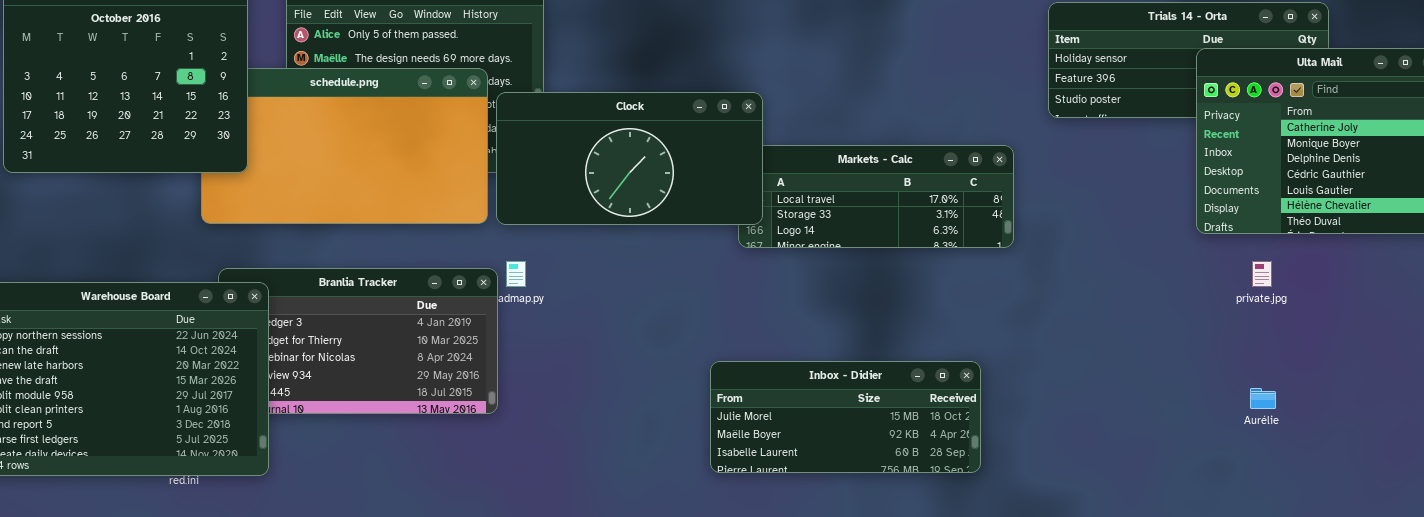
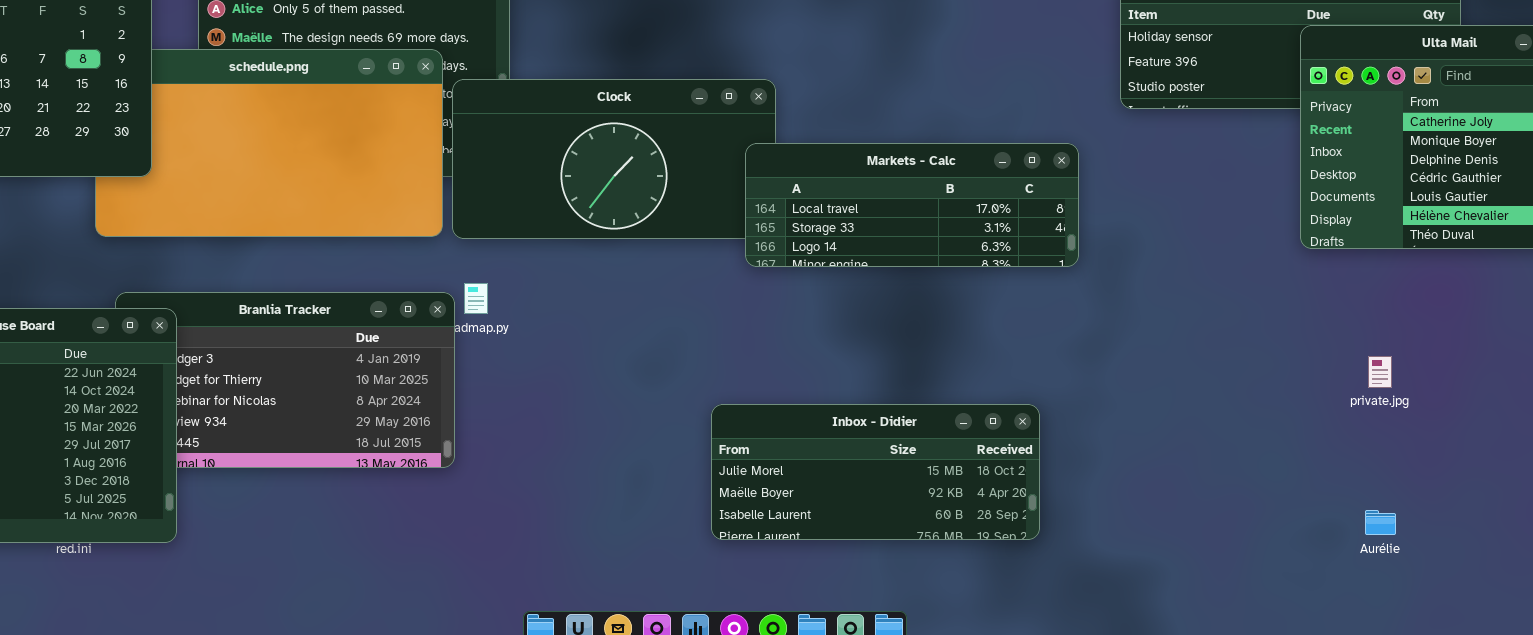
Markets - Calc: [738,145,1014,248] -> [745,143,1079,267], raised
private.jpg: [1252,261,1272,287] -> [1368,356,1392,388], moved
Aurélie: [1250,388,1276,409] -> [1365,510,1396,535], moved

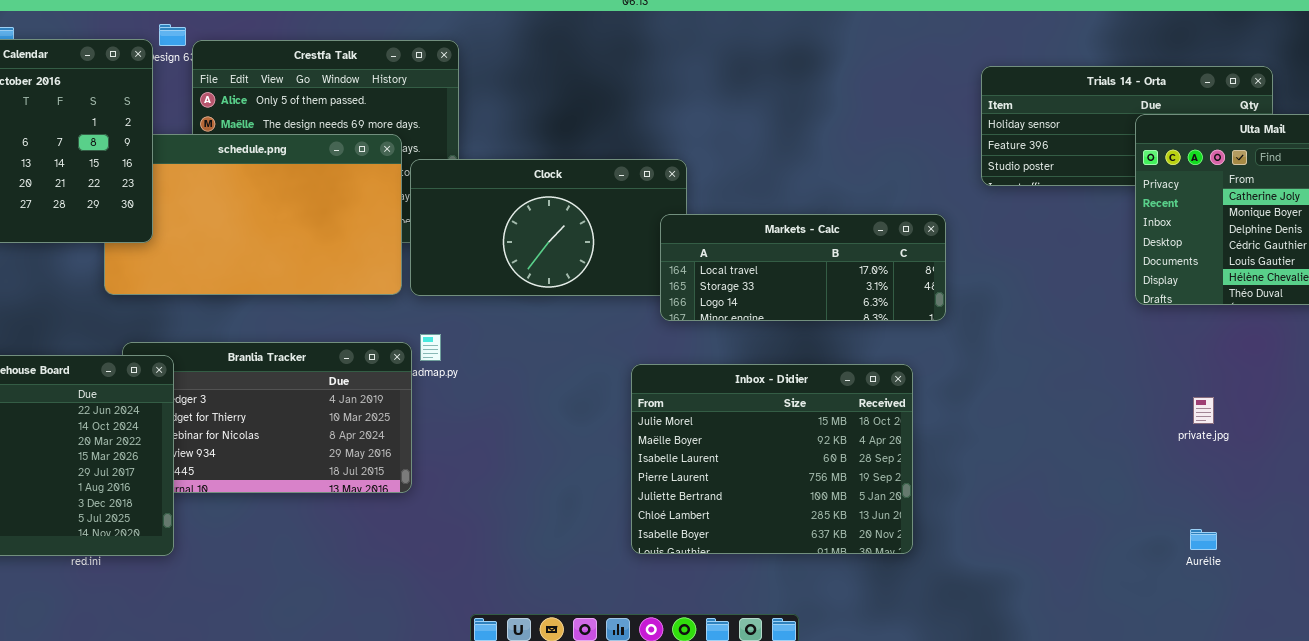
Inbox - Didier: [711,404,1040,540] -> [631,364,913,554], resized

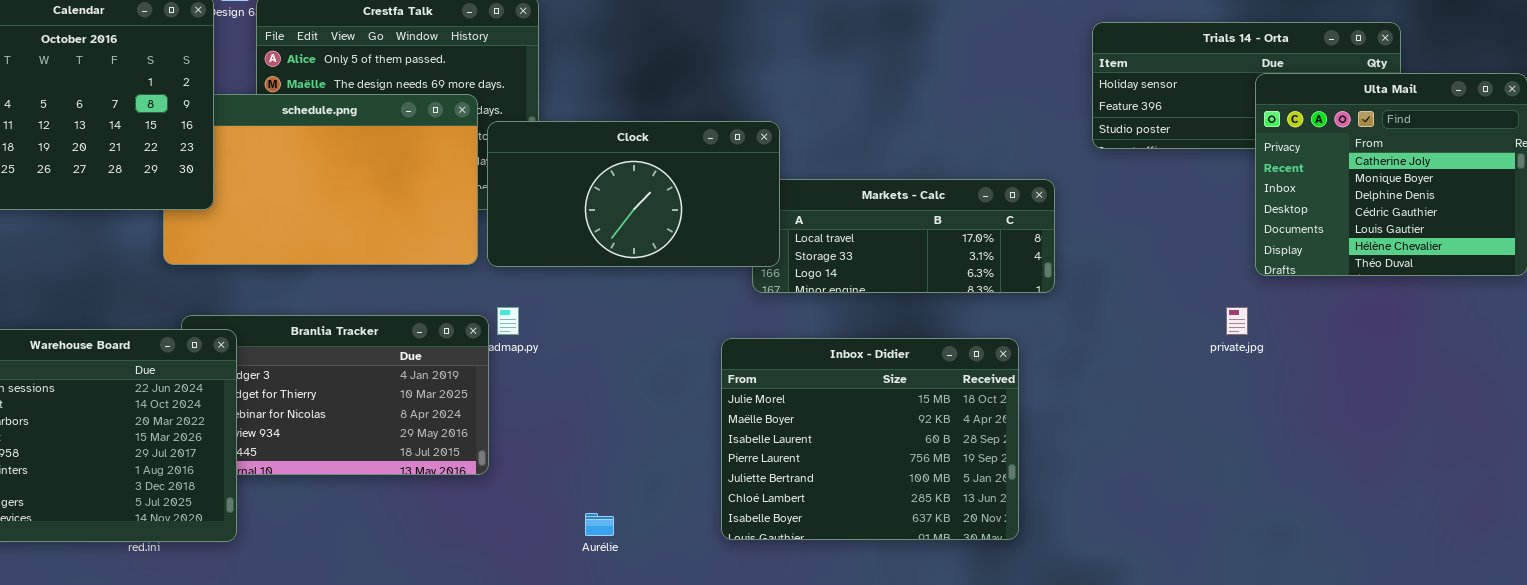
Clock: [410,159,687,296] -> [487,121,780,267], raised
private.jpg: [1193,397,1214,424] -> [1226,307,1248,335], moved
Aurélie: [1190,529,1217,550] -> [585,513,614,536], moved

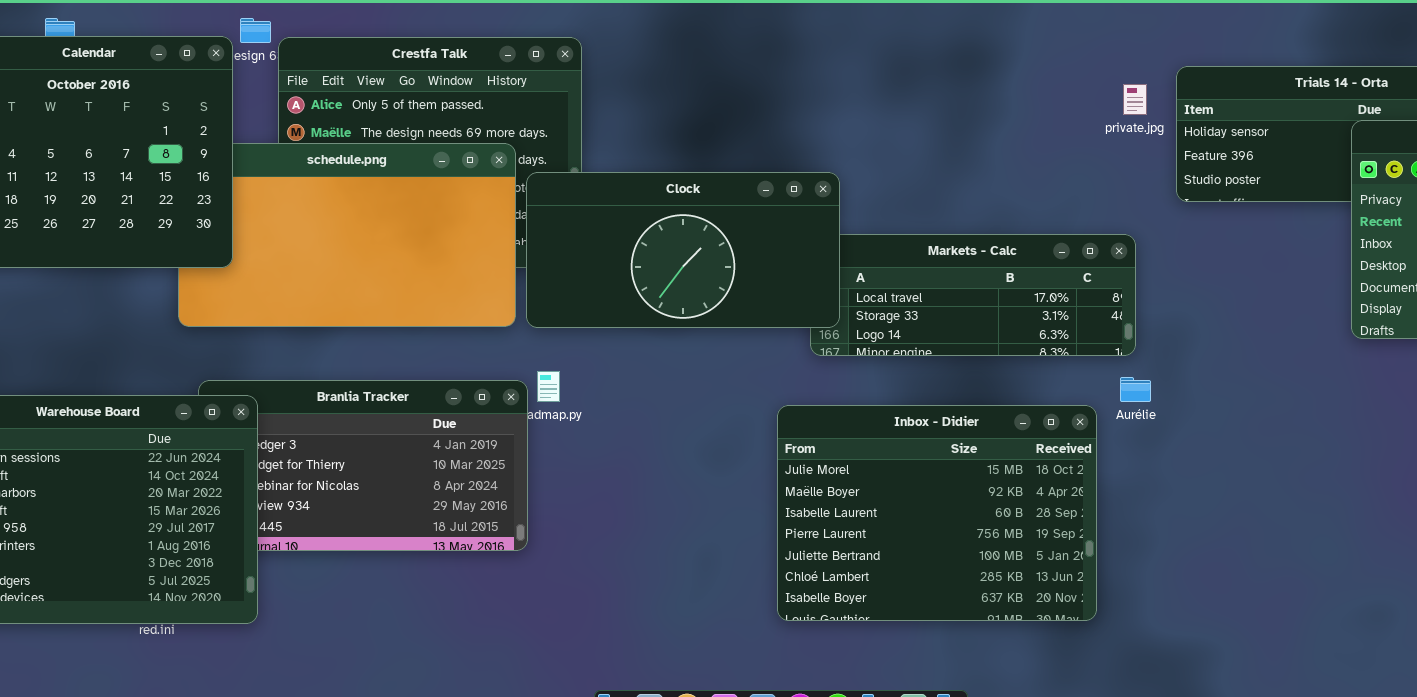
private.jpg: [1226,307,1248,335] -> [1123,84,1147,115], moved
Aurélie: [585,513,614,536] -> [1120,377,1151,402], moved

